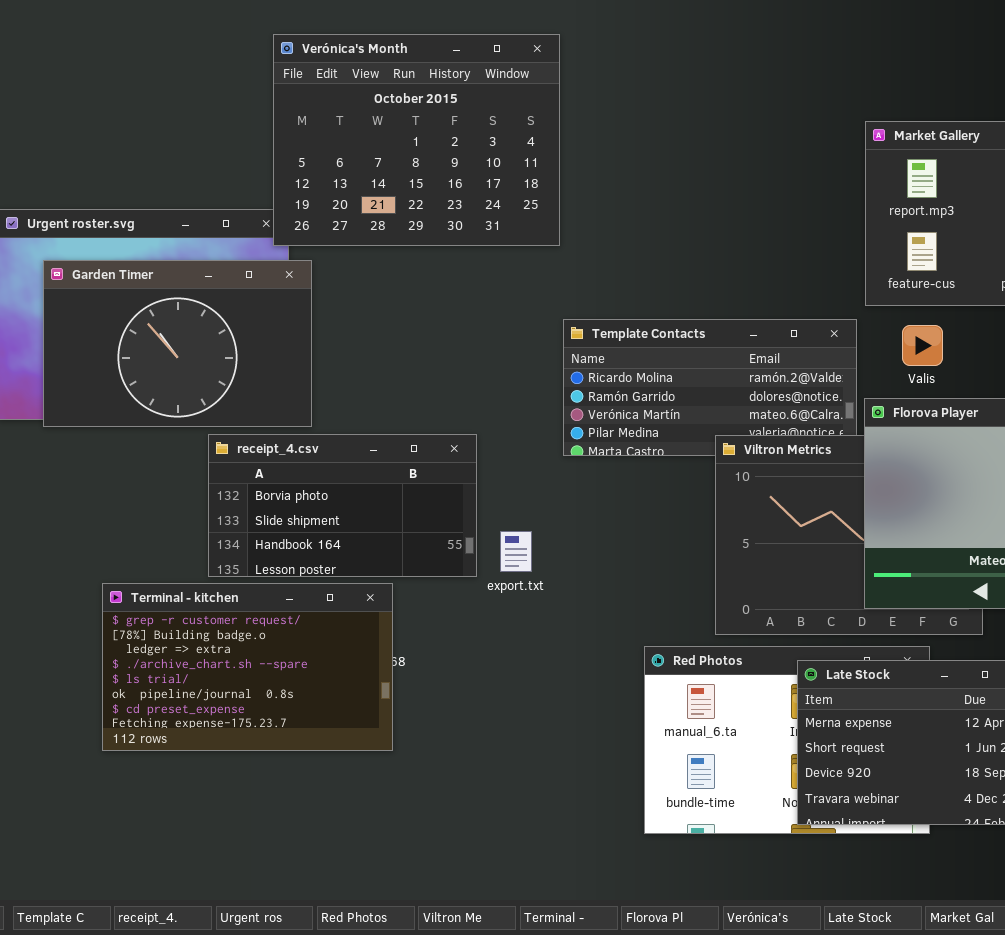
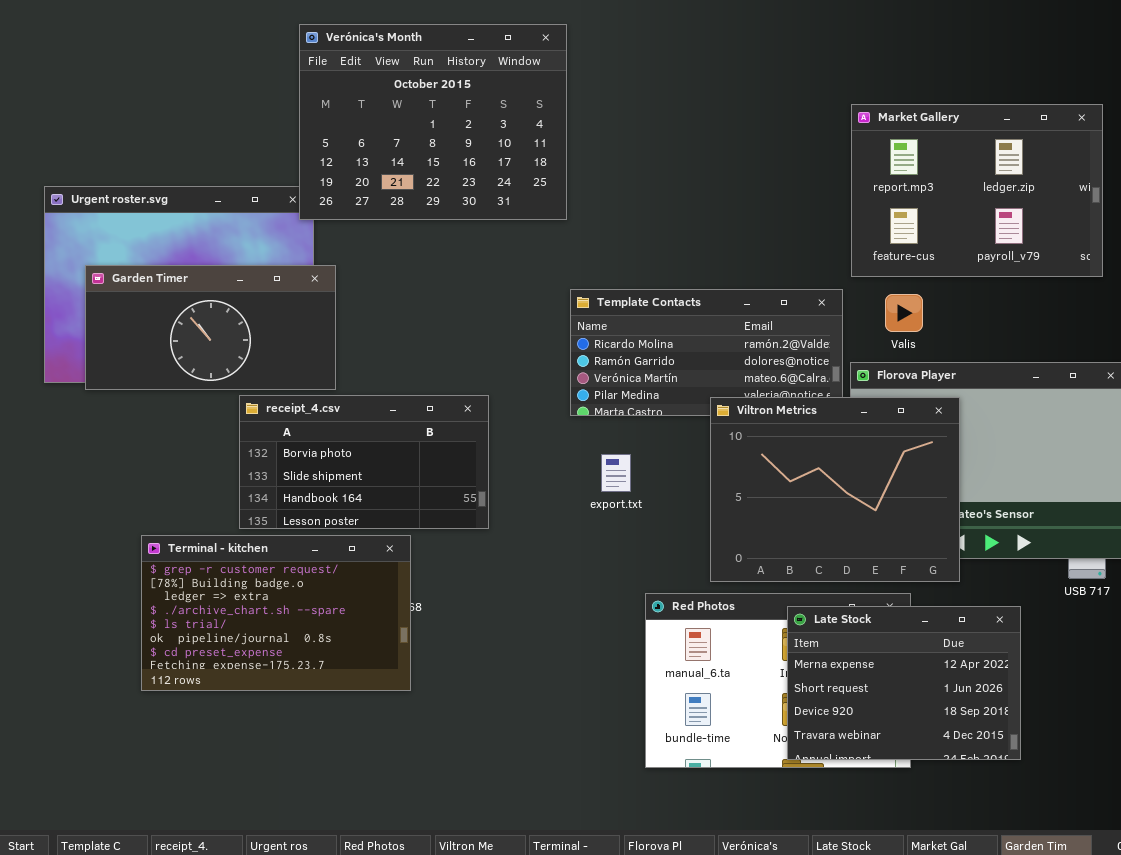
Garden Timer: [43,260,312,427] -> [85,265,336,390], resized
Viltron Metrics: [715,435,983,635] -> [710,397,960,582], raised
export.txt: [500,531,532,572] -> [601,454,631,492], moved

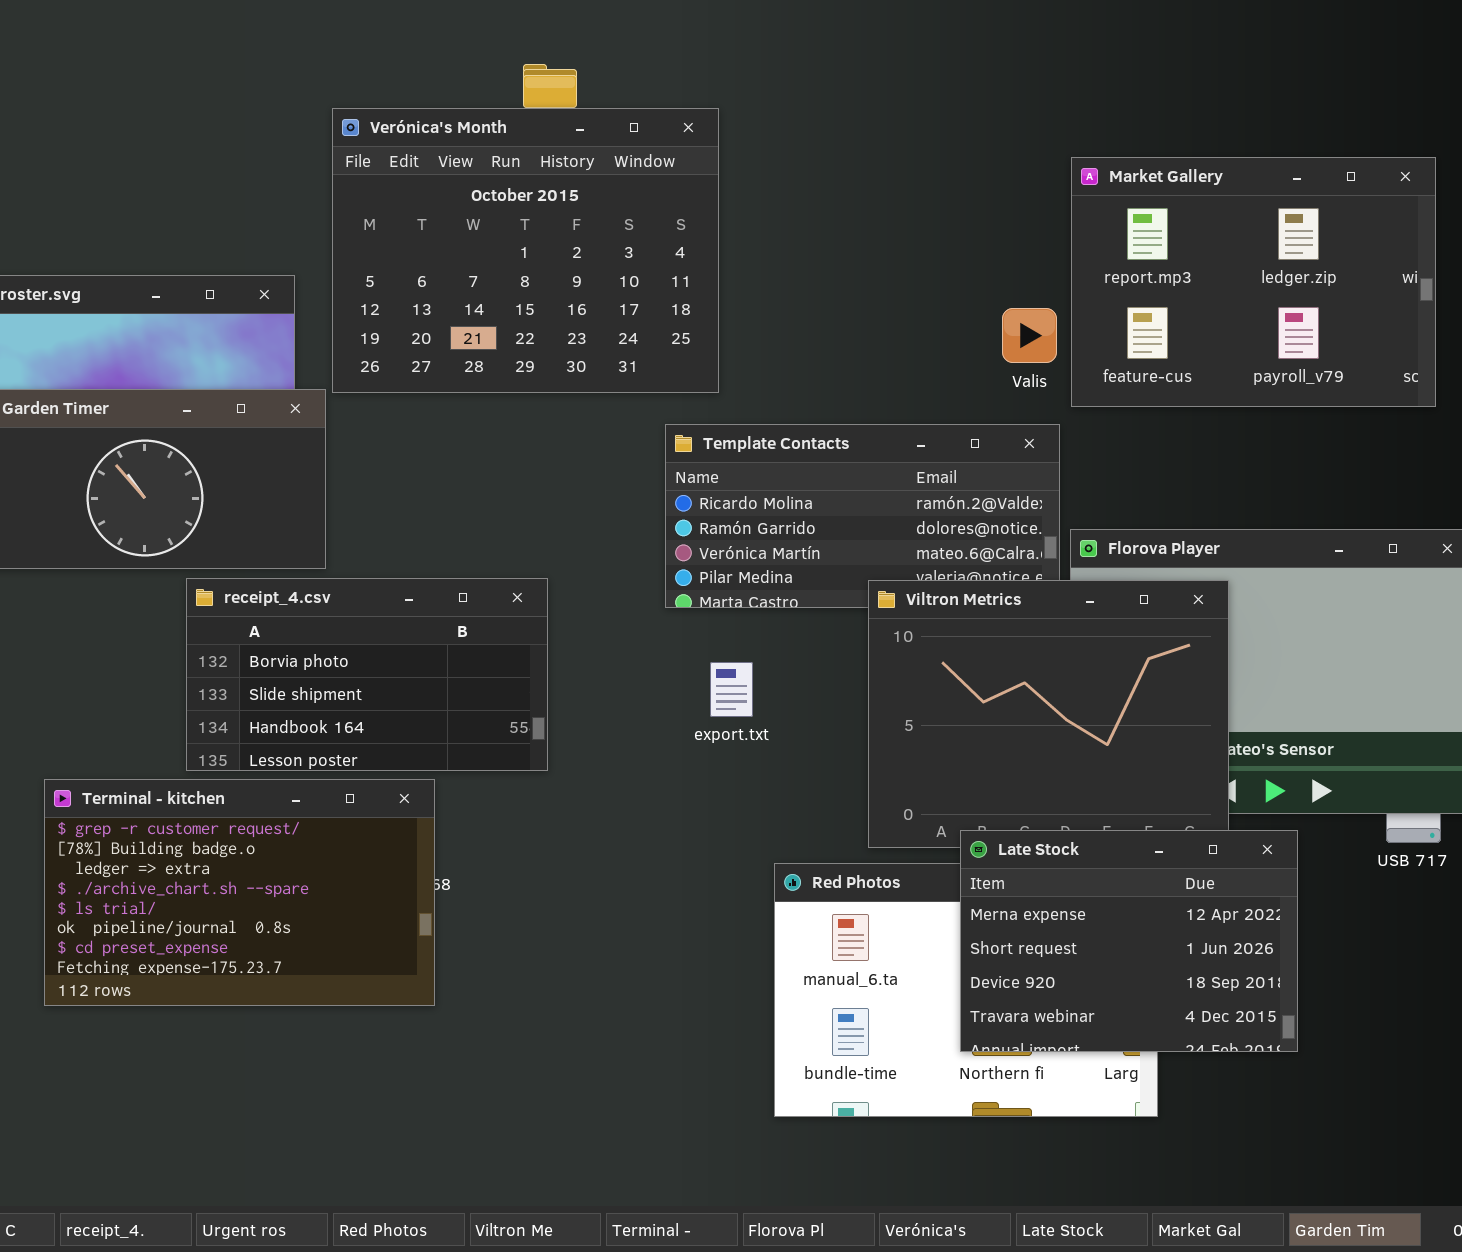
Verónica's Month: [299,24,567,220] -> [332,108,719,393], moved
Valis: [885,294,923,332] -> [1002,308,1057,363], moved
Late Stock: [787,606,1021,760] -> [960,830,1298,1052], moved

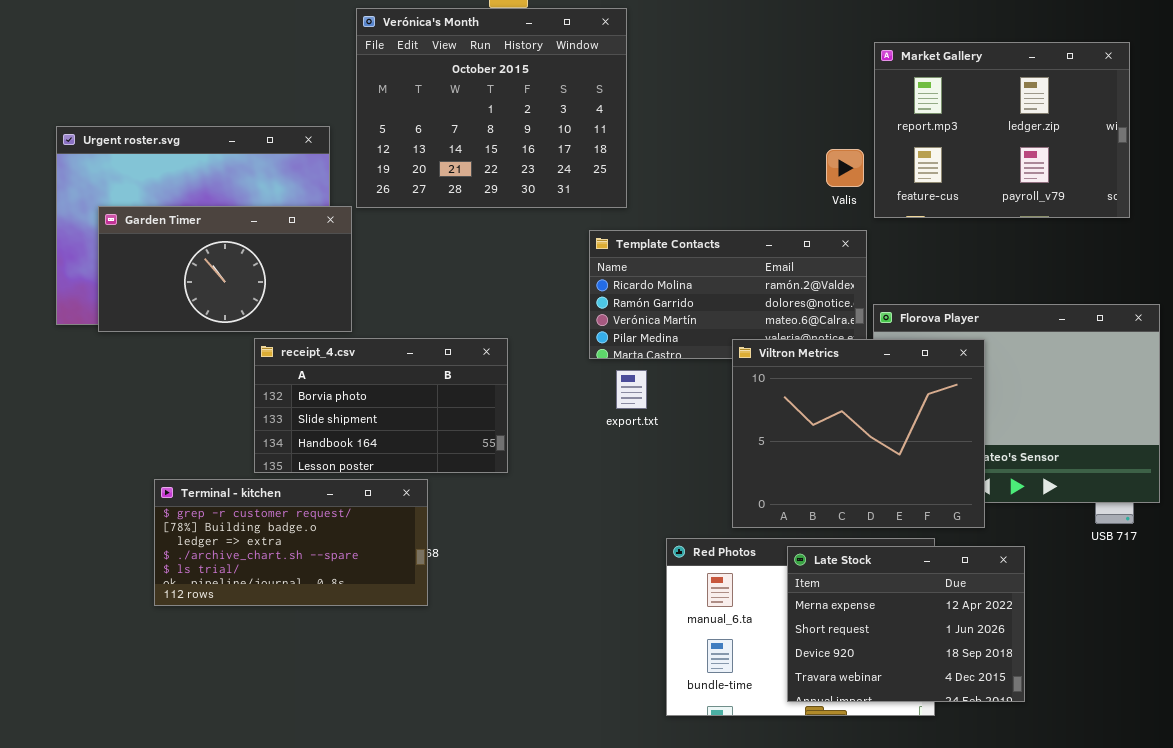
export.txt: [710,662,753,717] -> [616,370,647,409], moved
Terminal - kitchen: [44,779,435,1006] -> [154,479,428,606], resized
Late Stock: [960,830,1298,1052] -> [787,546,1025,702], moved

